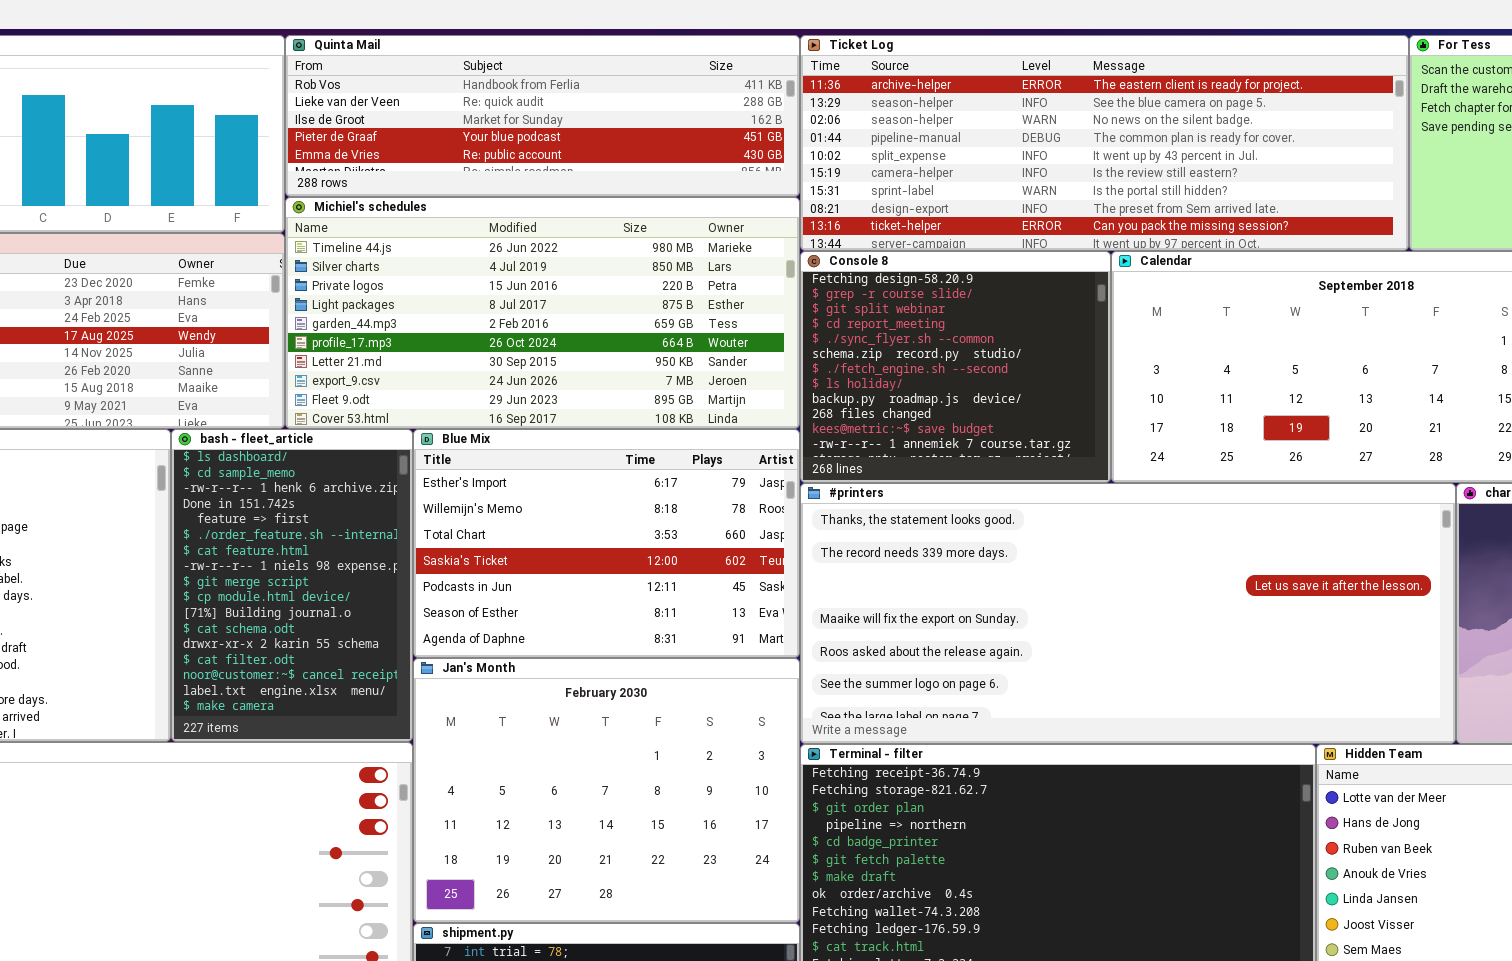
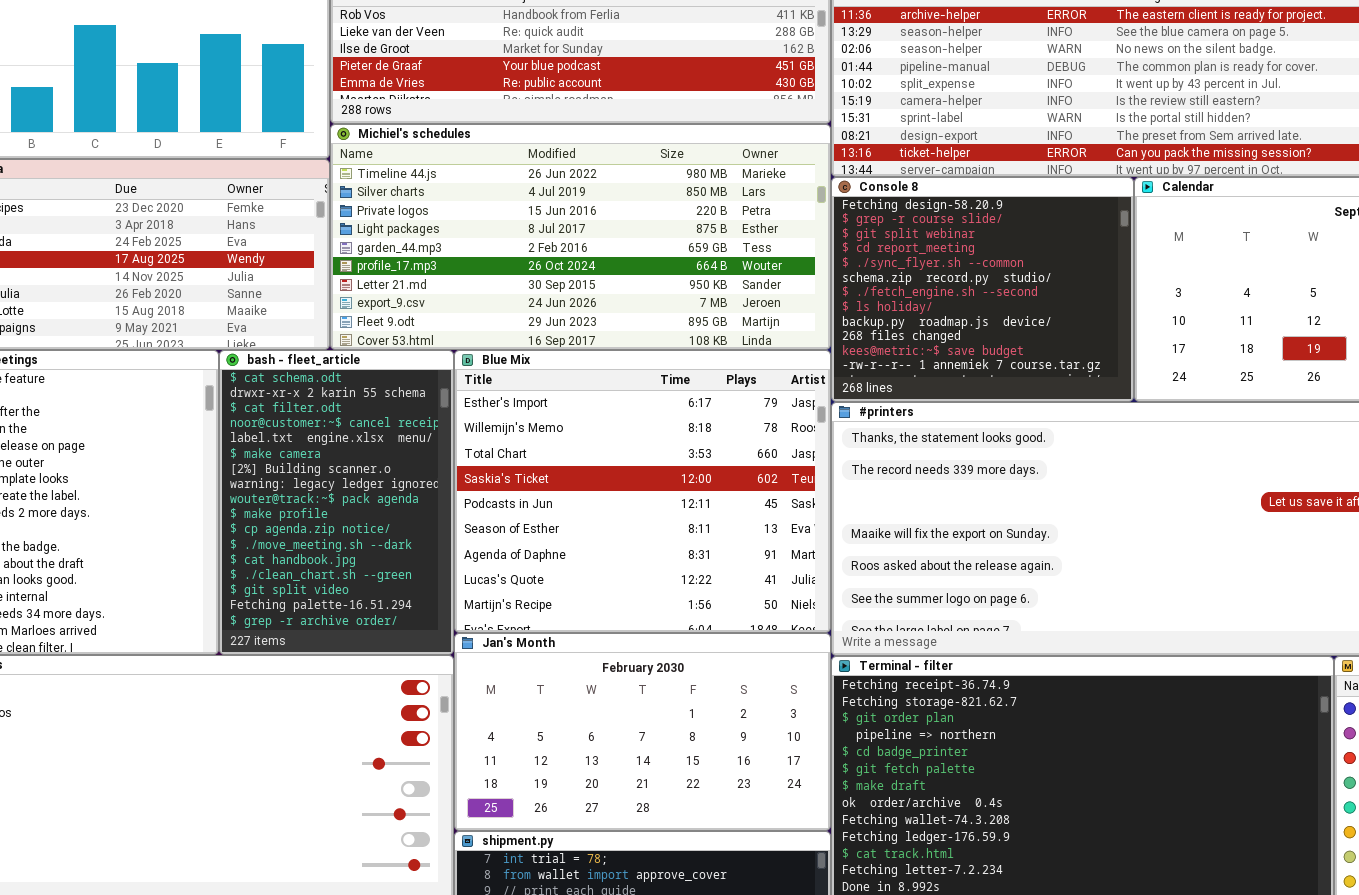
bash - fleet_article: [171,429,413,742] -> [219,350,454,655], scrolled down 11 rows
Blue Mix: [413,429,800,658] -> [454,350,831,633], resized
Jan's Month: [413,658,800,923] -> [454,633,831,831], resized

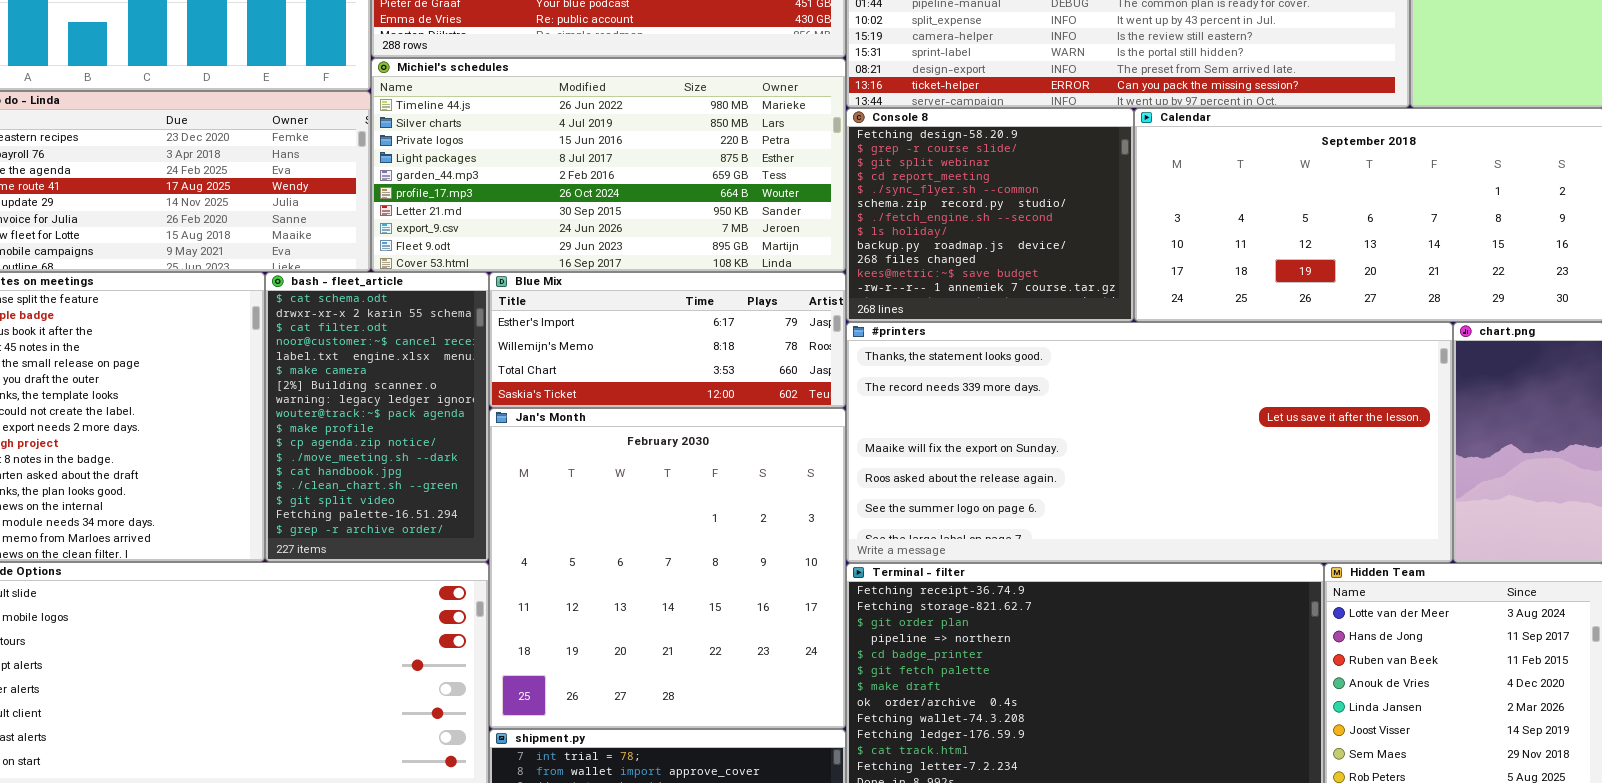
Blue Mix: [454,350,831,633] -> [489,272,846,408], resized
Jan's Month: [454,633,831,831] -> [489,408,846,729], resized

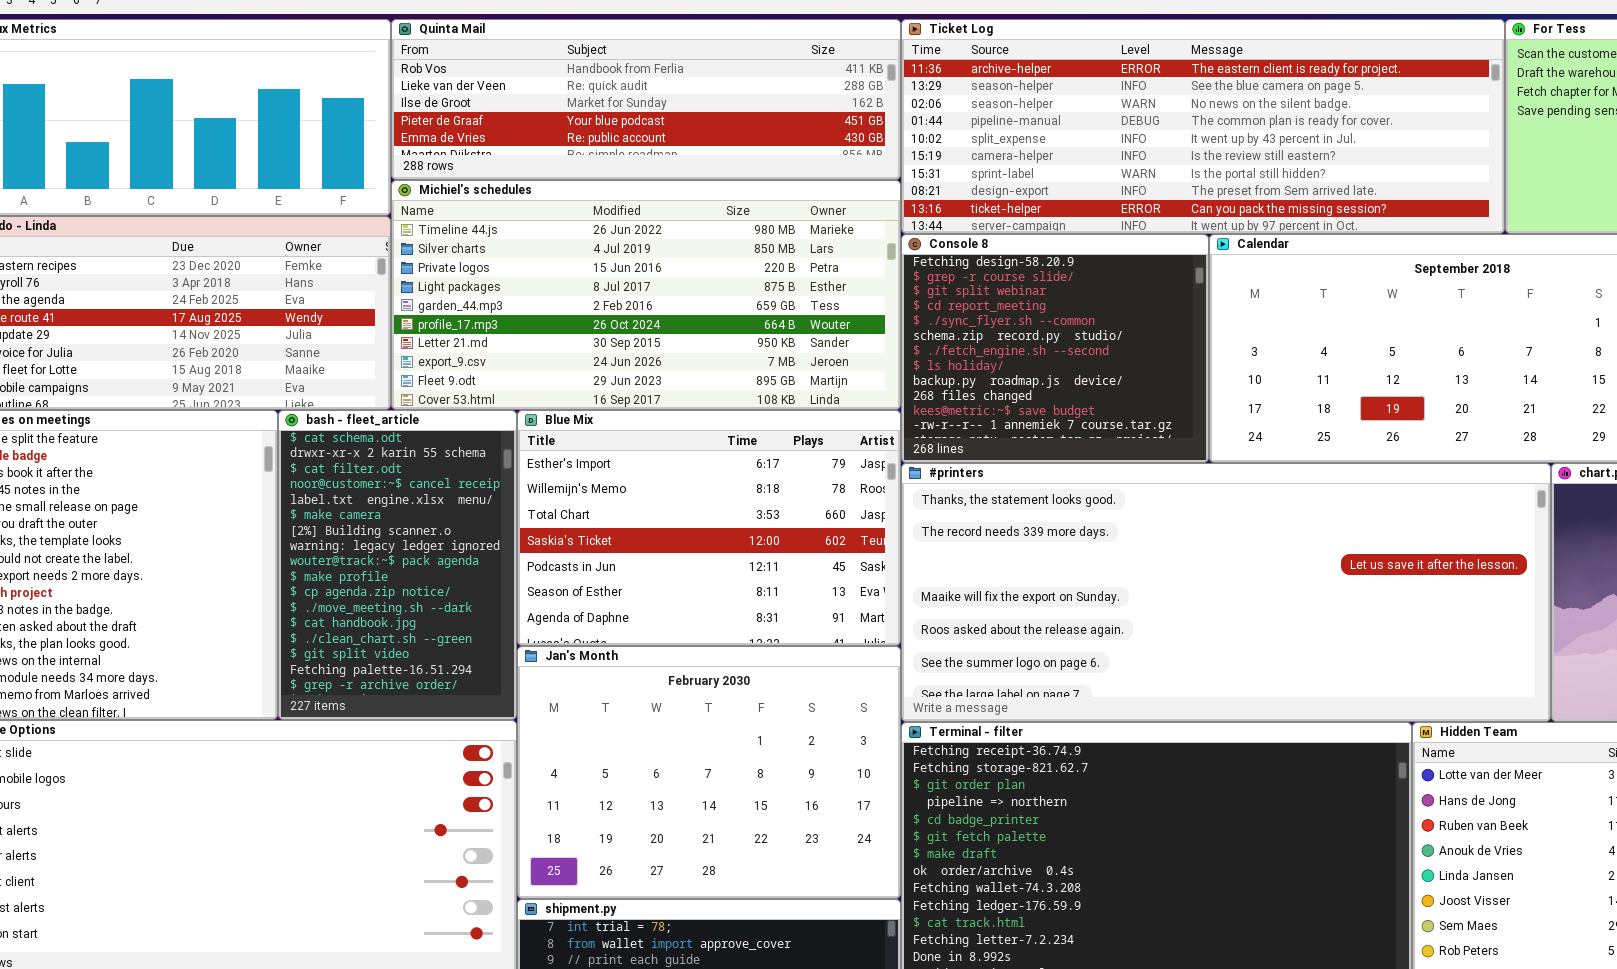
Blue Mix: [489,272,846,408] -> [517,410,901,646], resized
Jan's Month: [489,408,846,729] -> [517,646,901,899], resized

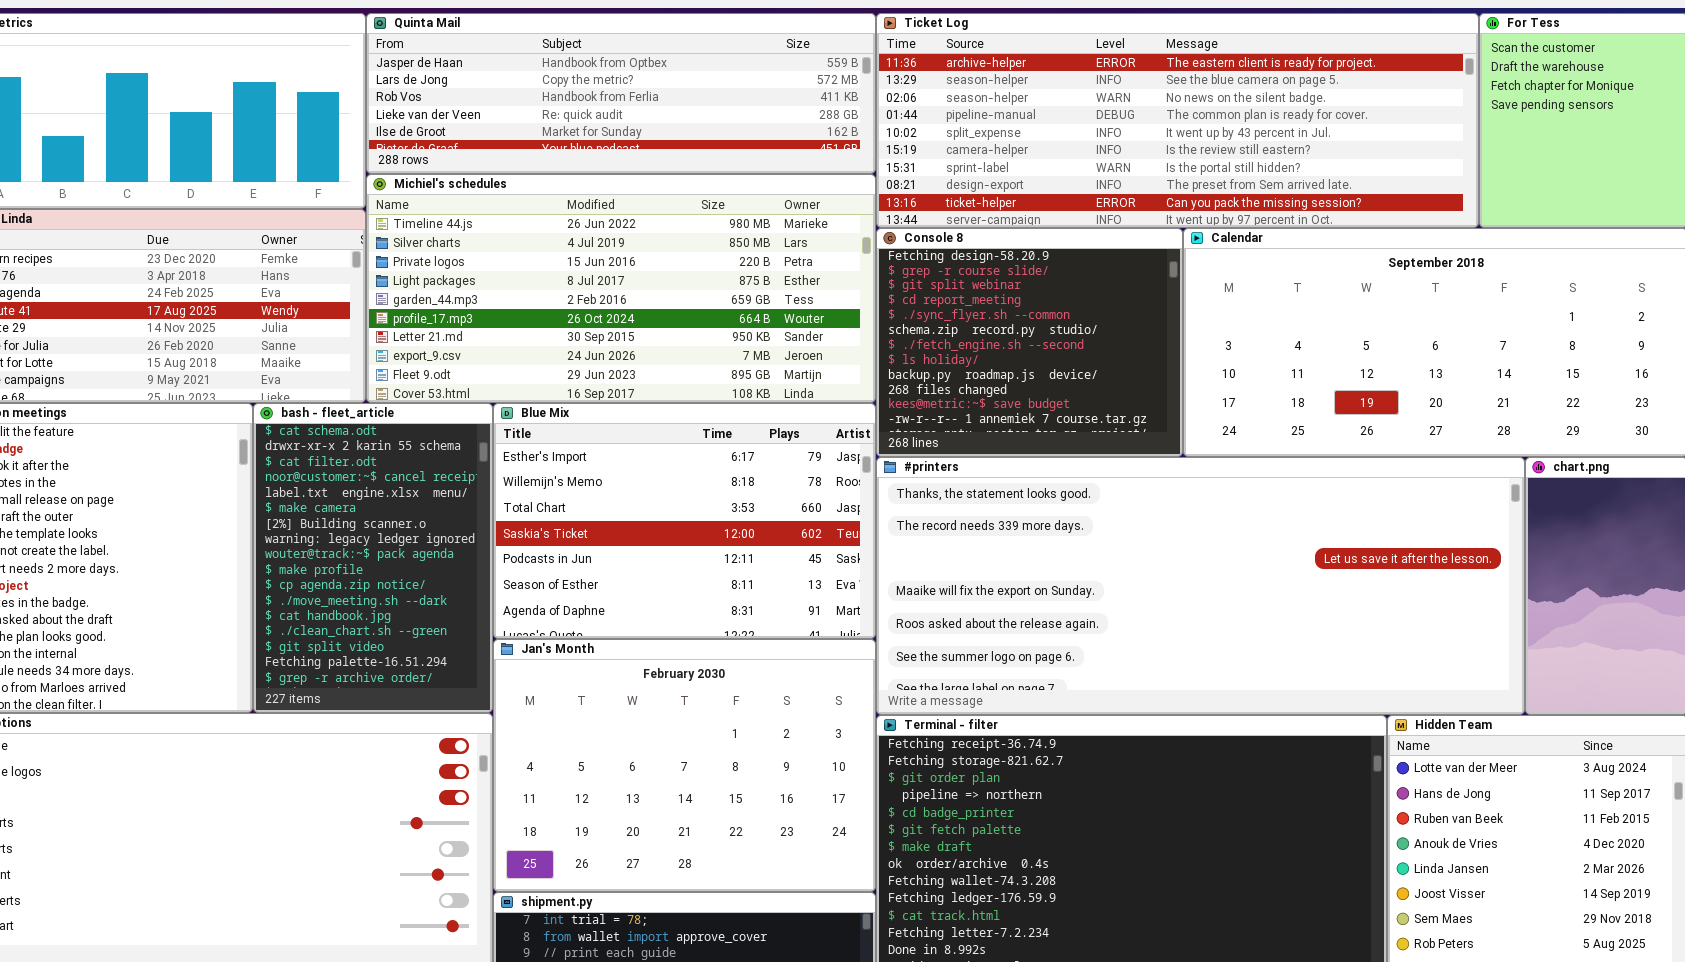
Quinta Mail: [391,19,901,180] -> [366,13,876,174], scrolled up 2 rows

